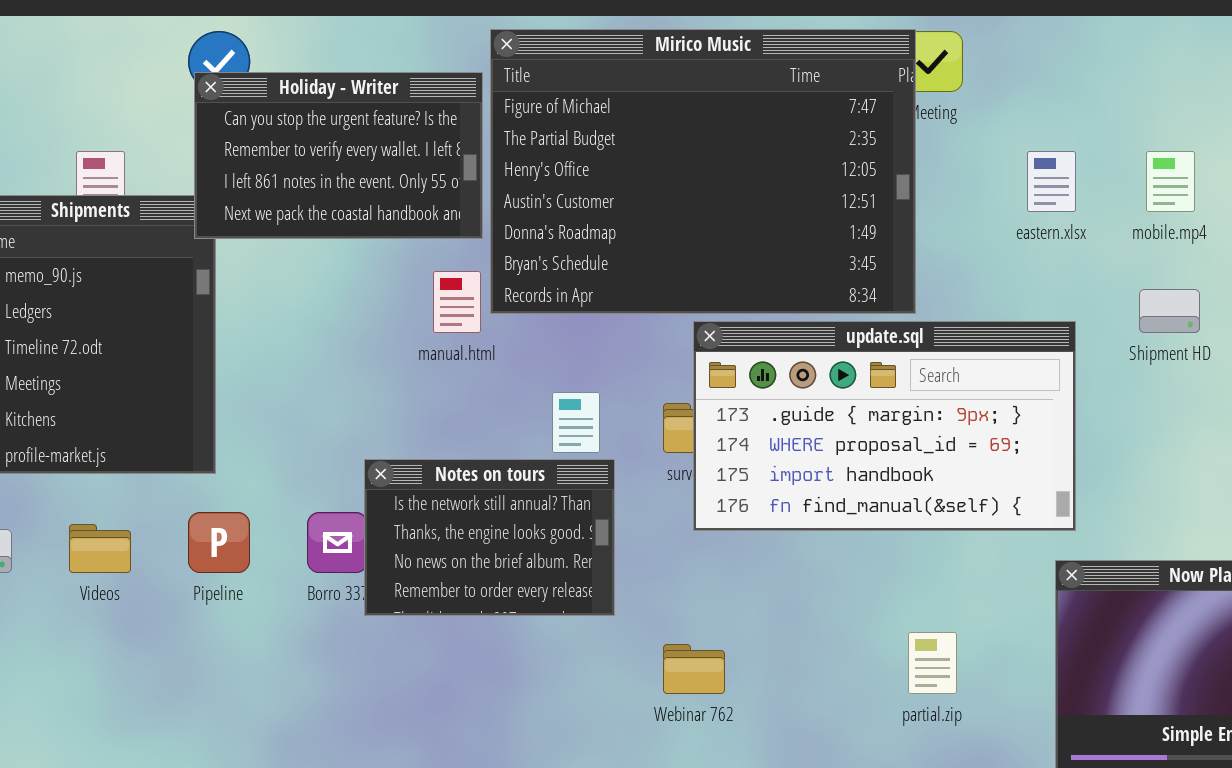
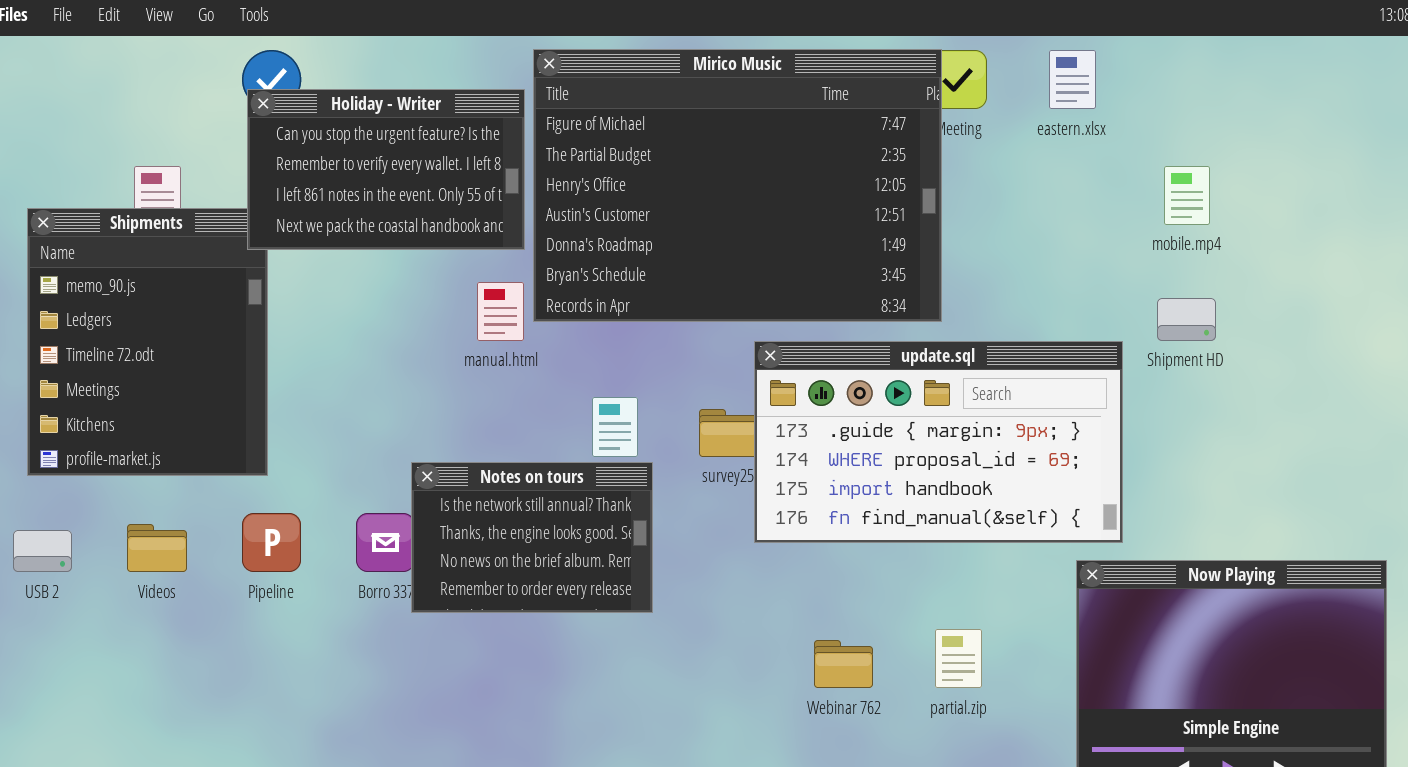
eastern.xlsx: [1027,151,1076,212] -> [1049,50,1096,109], moved
update.sql: [693,321,1076,531] -> [754,341,1123,543], moved
Webinar 762: [663,644,725,694] -> [814,640,873,688], moved

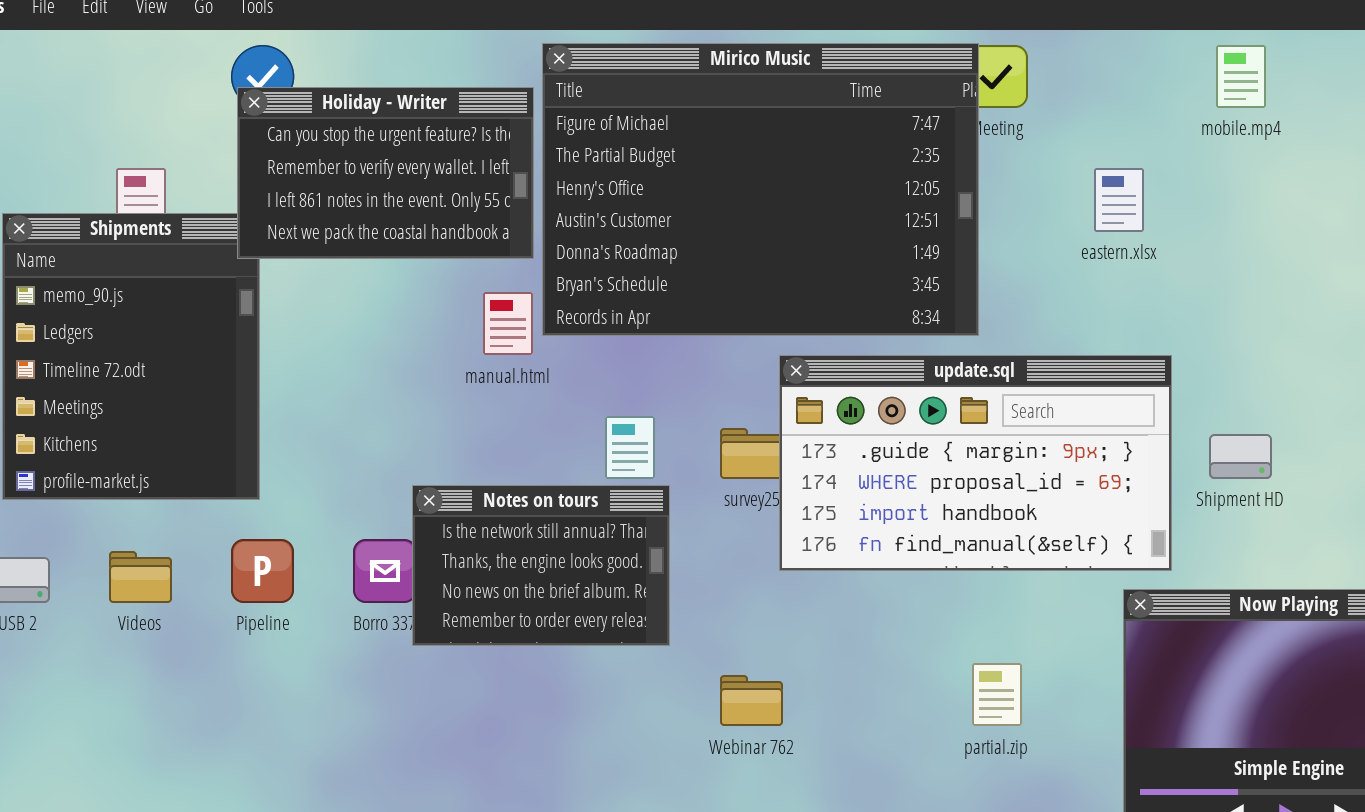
eastern.xlsx: [1049,50,1096,109] -> [1094,168,1144,232], moved
mobile.mp4: [1164,166,1210,225] -> [1216,45,1266,108], moved
Shipment HD: [1157,298,1216,341] -> [1209,434,1272,479], moved
Webinar 762: [814,640,873,688] -> [720,675,783,726], moved

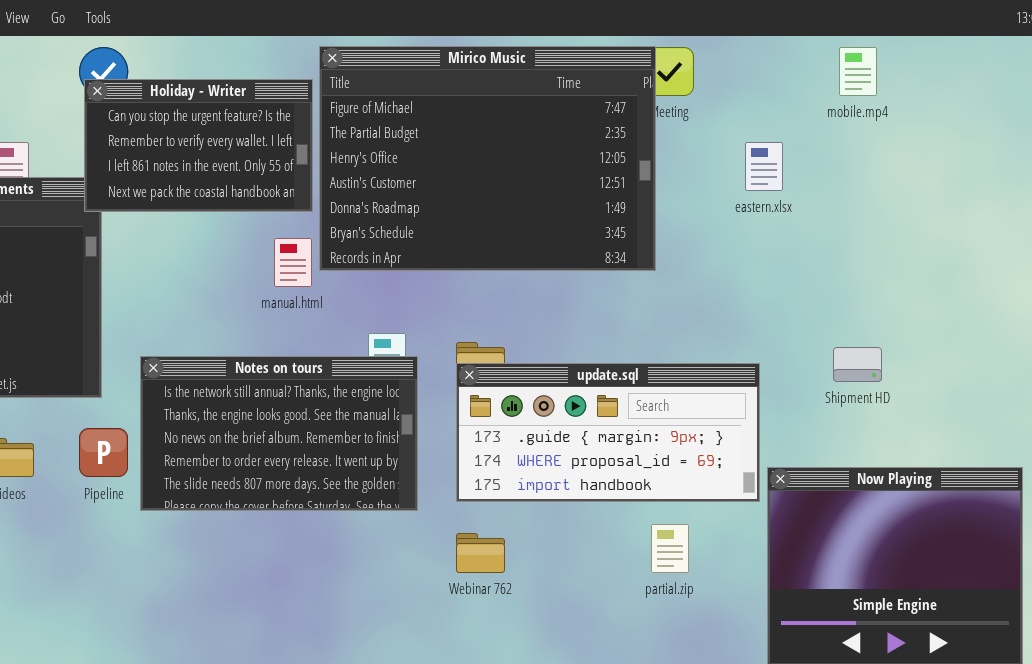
update.sql: [779,355,1172,571] -> [456,363,760,502], moved, resized
Notes on tours: [412,485,670,646] -> [140,356,418,511], resized

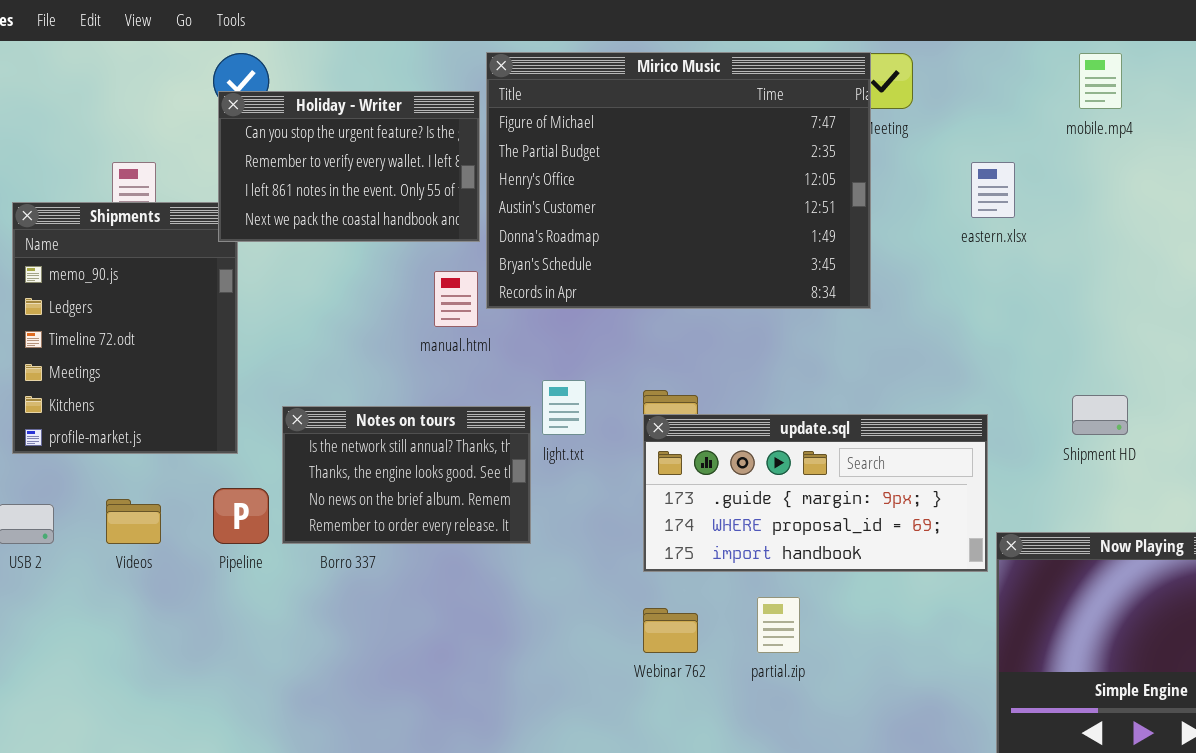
Notes on tours: [140,356,418,511] -> [282,406,531,544], resized
partial.zip: [651,524,689,573] -> [757,597,800,653], moved

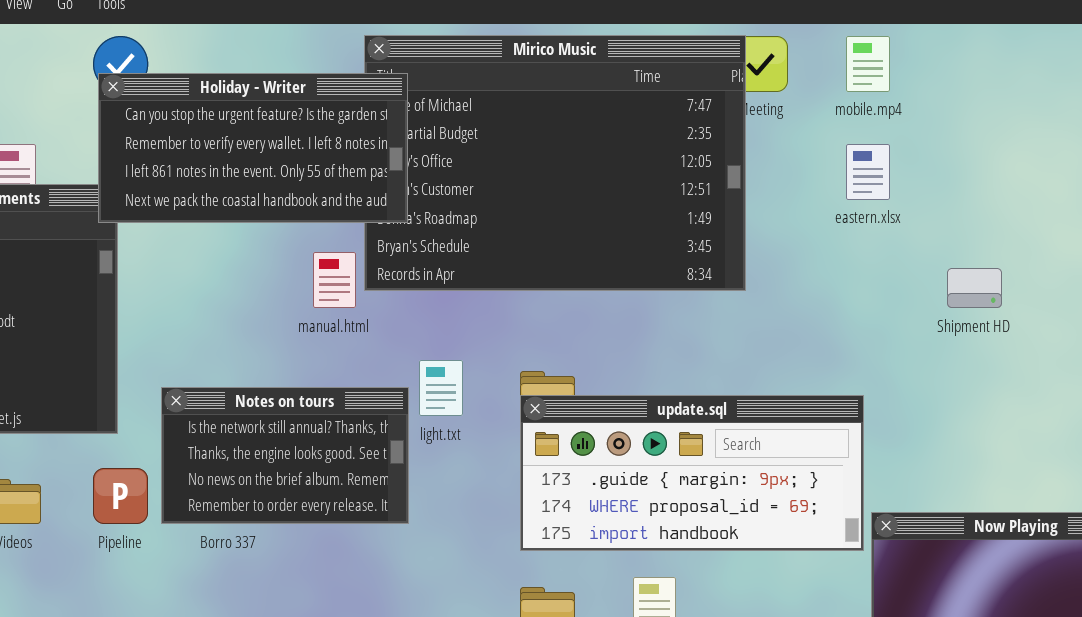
mobile.mp4: [1079,53,1122,109] -> [846,36,890,92], moved
Holiday - Writer: [218,91,480,242] -> [98,73,408,223], resized
Shipment HD: [1072,395,1128,435] -> [947,268,1002,308], moved

